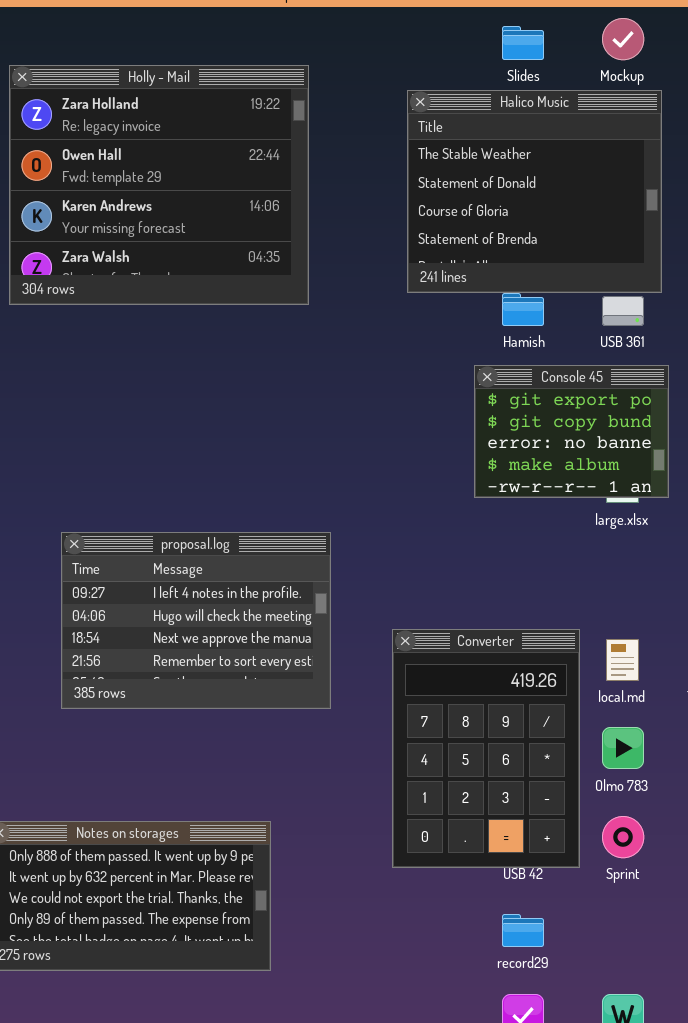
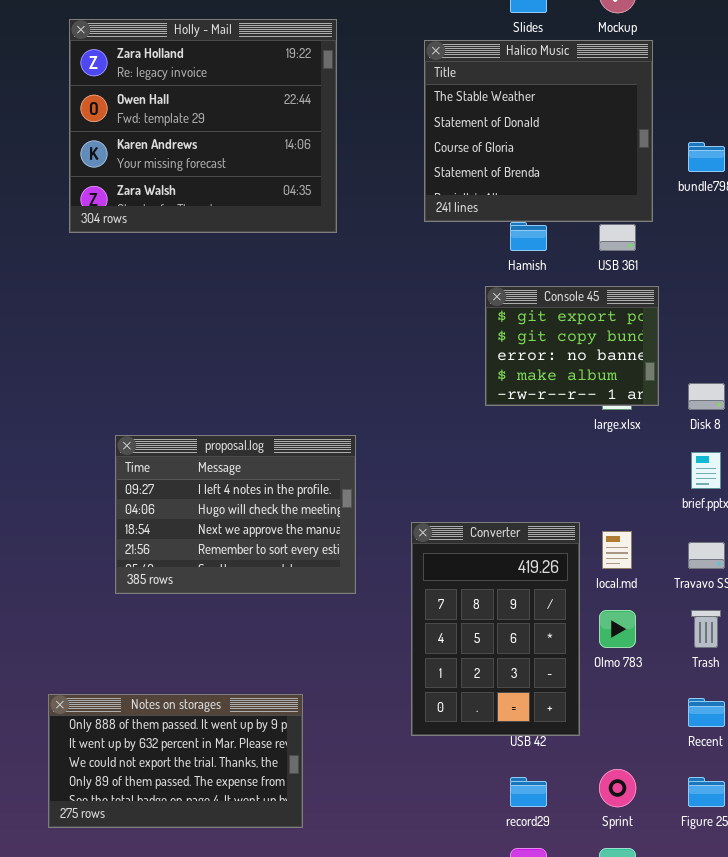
Sprint: [602,816,644,858] -> [599,769,636,807], moved

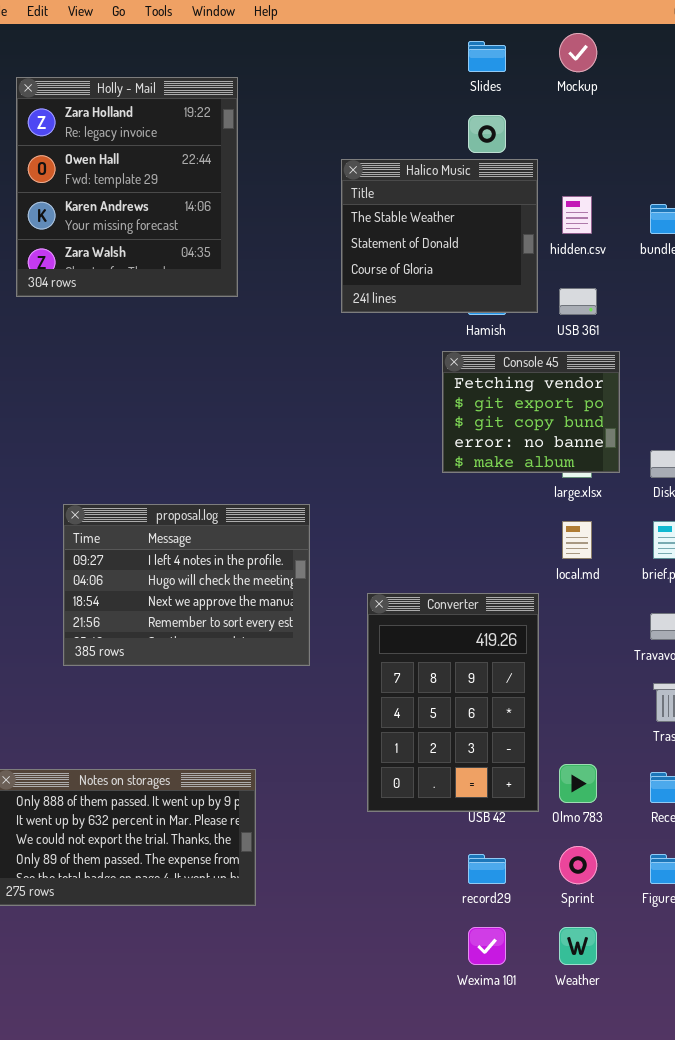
Holly - Mail: [69,19,337,233] -> [16,77,238,297], resized
Halico Music: [424,40,653,222] -> [341,159,538,313], moved, resized
Console 45: [485,286,659,406] -> [442,351,620,473], scrolled up 1 row
local.md: [602,531,632,569] -> [562,521,592,559], moved
Olmo 783: [599,610,636,648] -> [559,764,597,803], moved

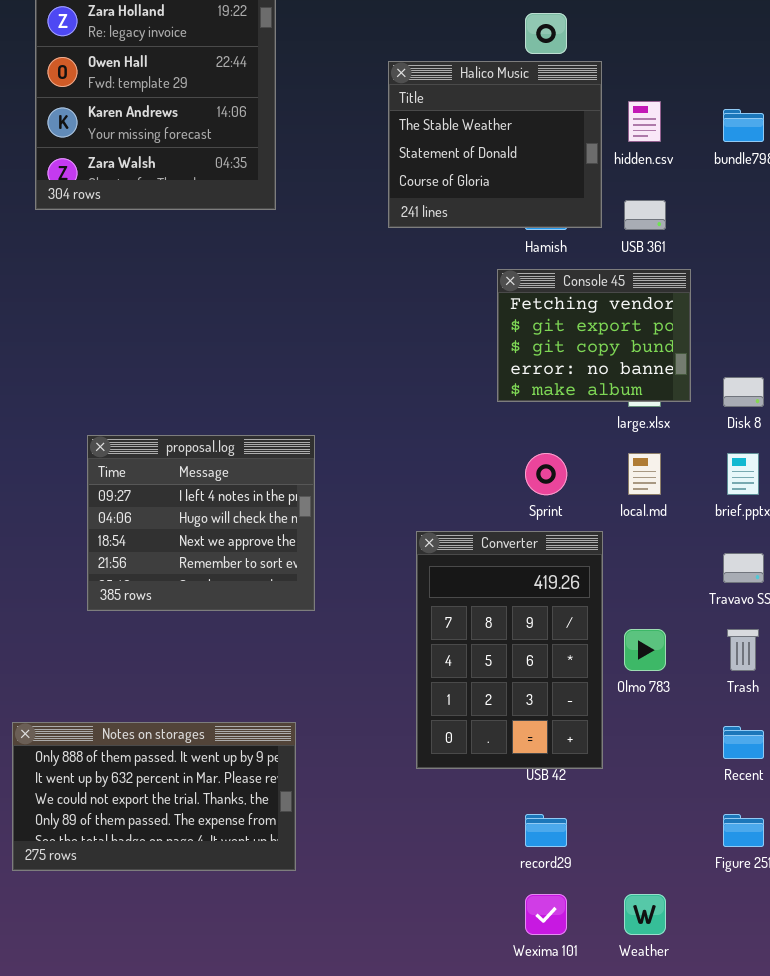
proposal.log: [63,504,310,666] -> [87,435,315,611], resized
Olmo 783: [559,764,597,803] -> [624,629,666,671], moved
Sprint: [559,846,597,884] -> [525,453,567,495], moved

